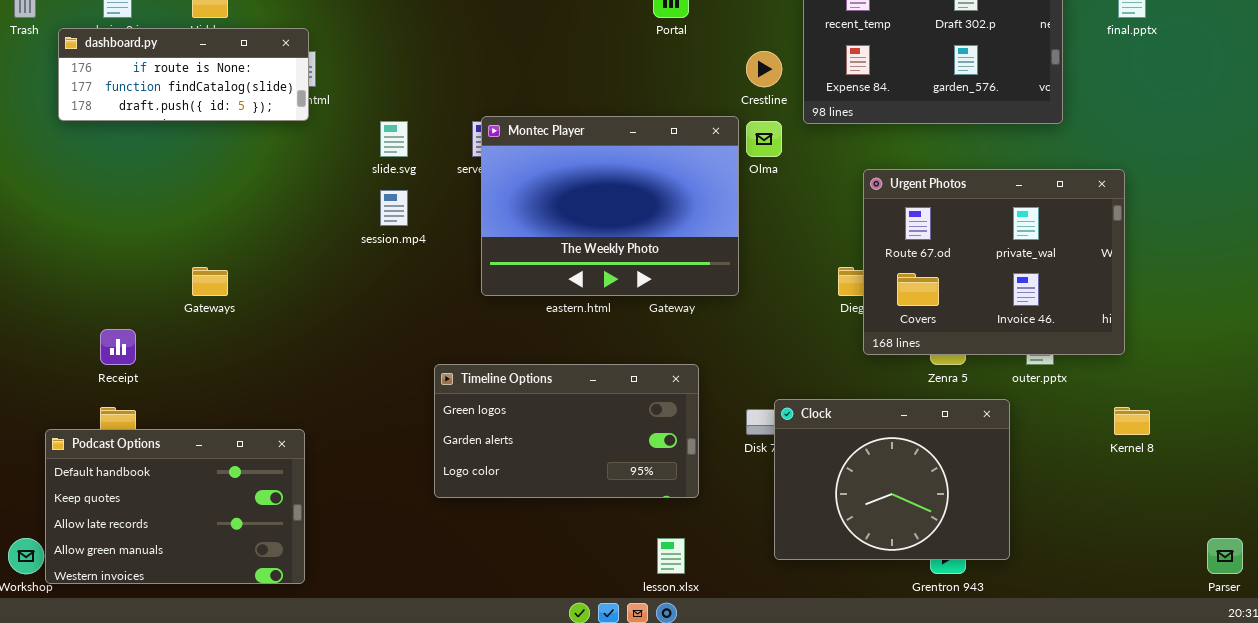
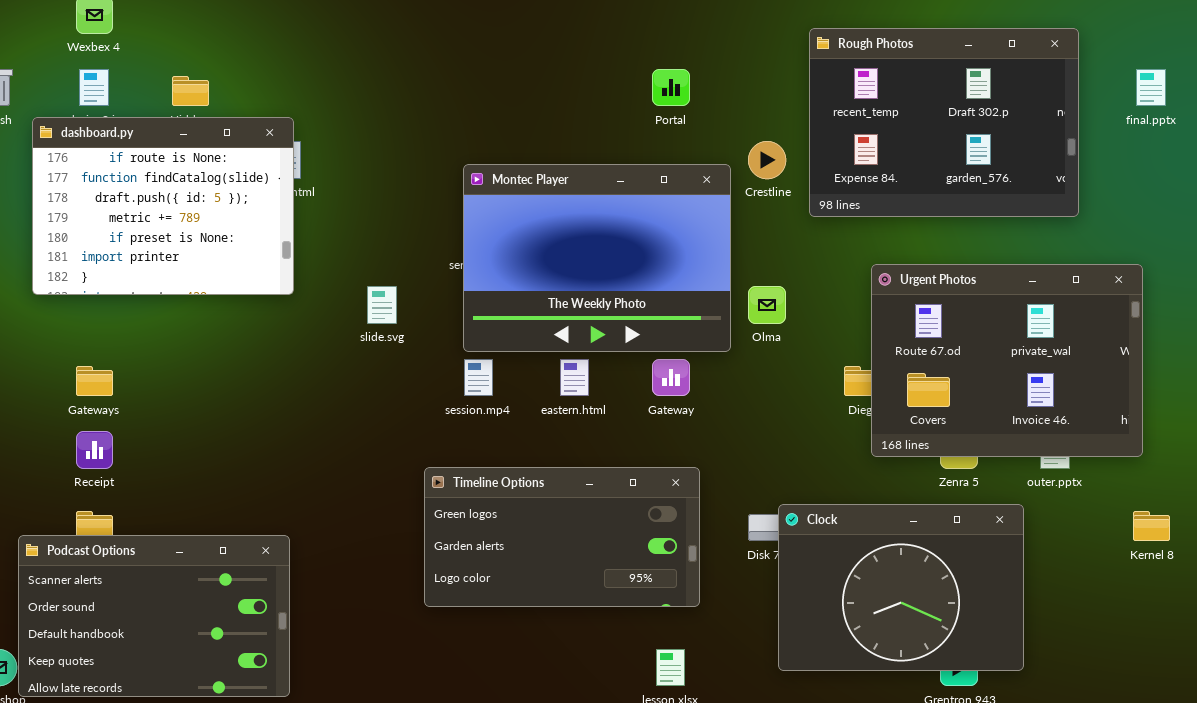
dashboard.py: [58,28,309,121] -> [32,117,294,295], resized
Montec Player: [481,116,739,296] -> [463,164,731,352], moved
slide.svg: [380,121,408,157] -> [367,286,397,324], moved
Olma: [746,121,782,157] -> [748,286,786,324], moved
session.mp4: [380,190,408,226] -> [464,359,493,396], moved
Gateways: [192,267,228,296] -> [76,366,113,396], moved
Podcast Options: [45,429,305,584] -> [18,535,290,697], scrolled up 2 rows

